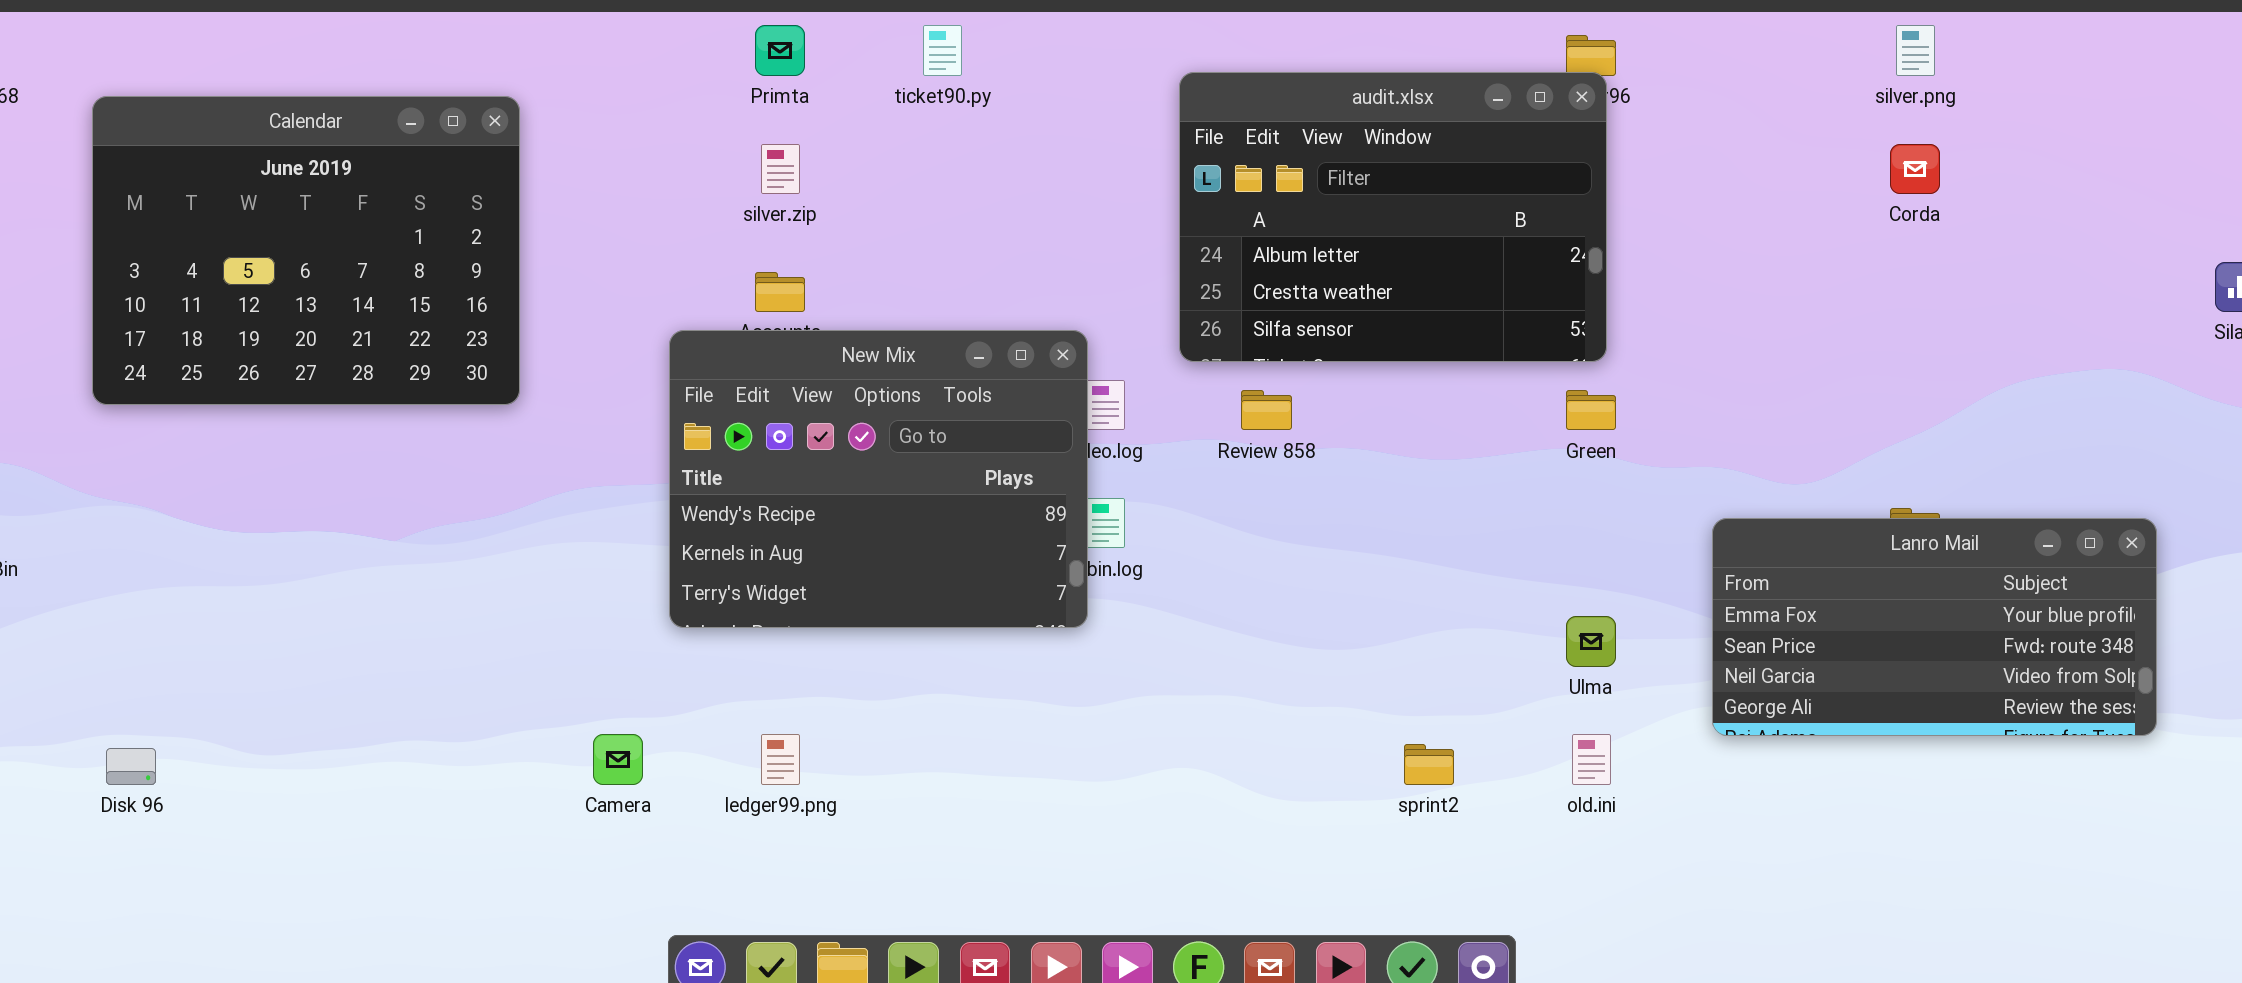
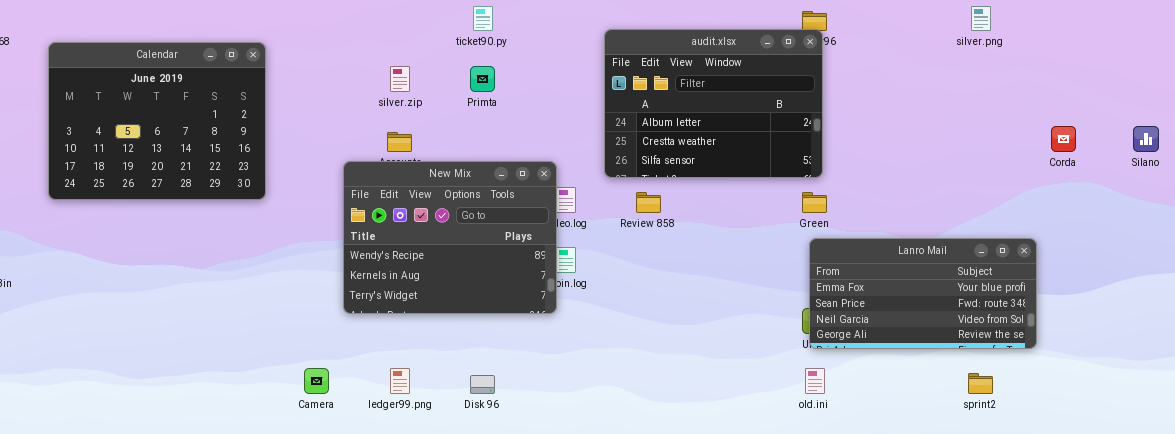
Primta: [755,25,805,76] -> [470,66,495,92], moved
Corda: [1890,144,1940,194] -> [1051,126,1076,152], moved
Lanro Mail: [1712,518,2157,736] -> [809,238,1037,349], moved
sprint2: [1404,744,1454,785] -> [968,373,993,394], moved
Disk 96: [106,748,156,785] -> [470,375,495,394], moved

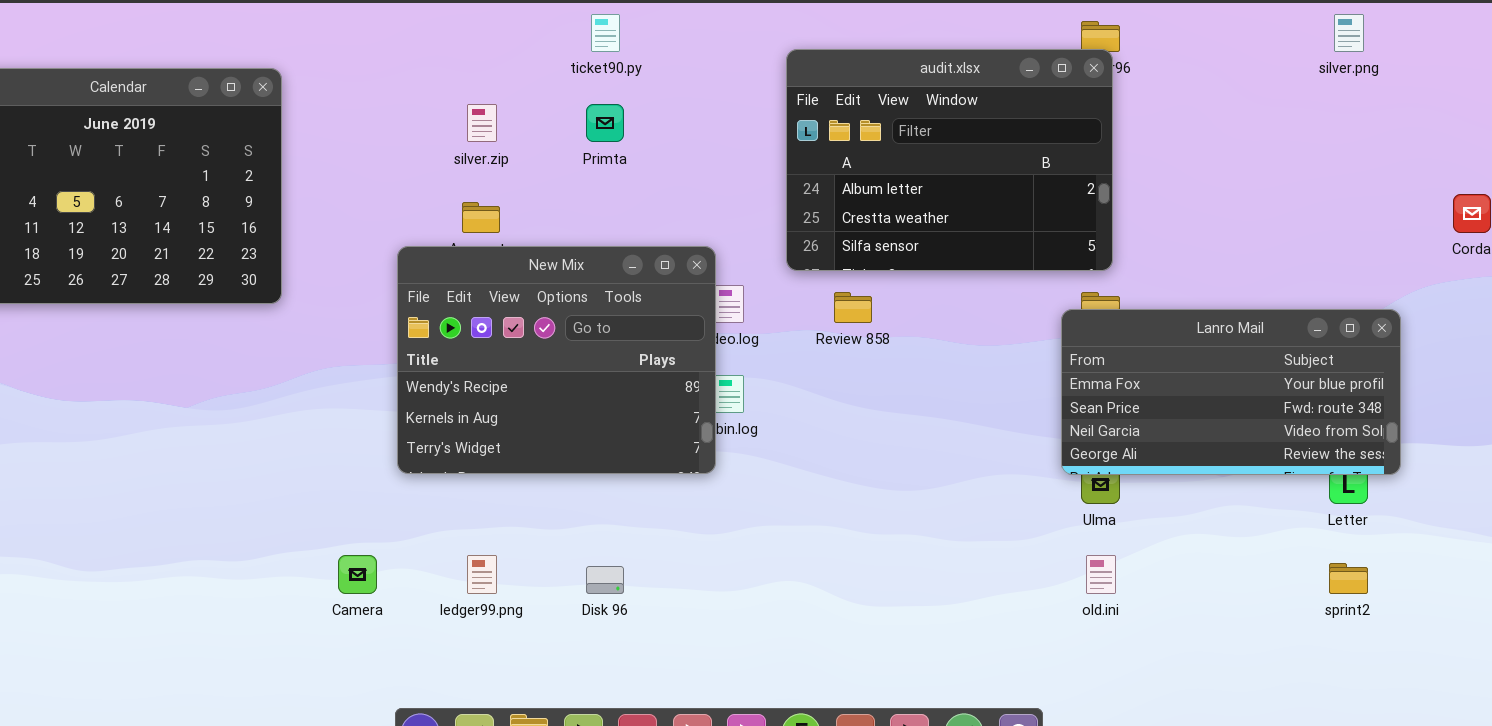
Lanro Mail: [809,238,1037,349] -> [1061,309,1401,475], moved

